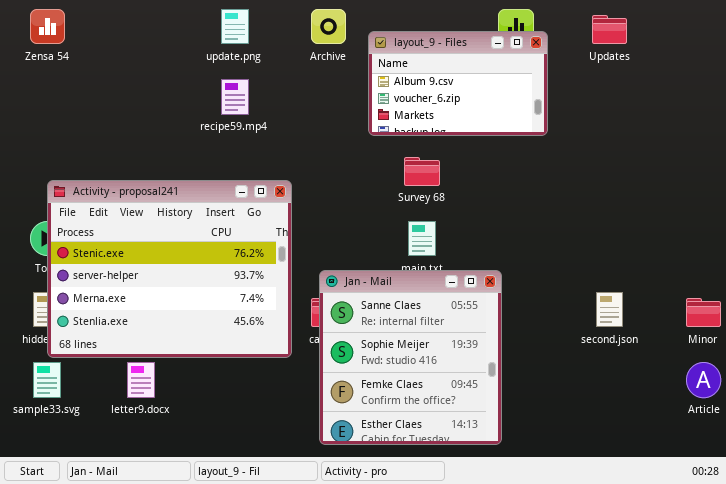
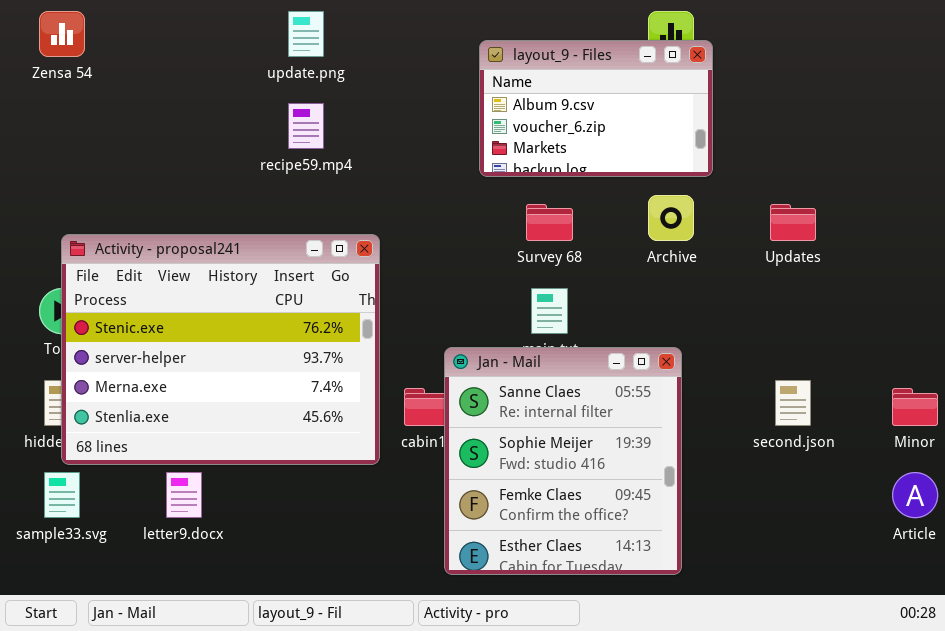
Archive: [311,9,346,44] -> [648,195,694,241], moved
Updates: [592,15,627,44] -> [770,204,816,241], moved
Jan - Mail: [319,270,502,445] -> [444,347,682,575], moved

